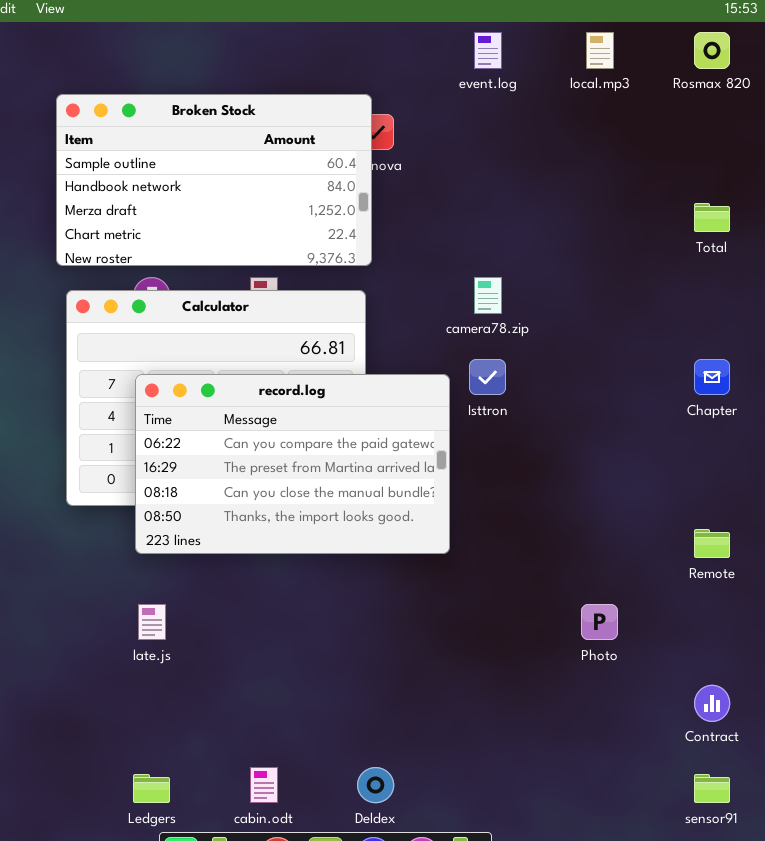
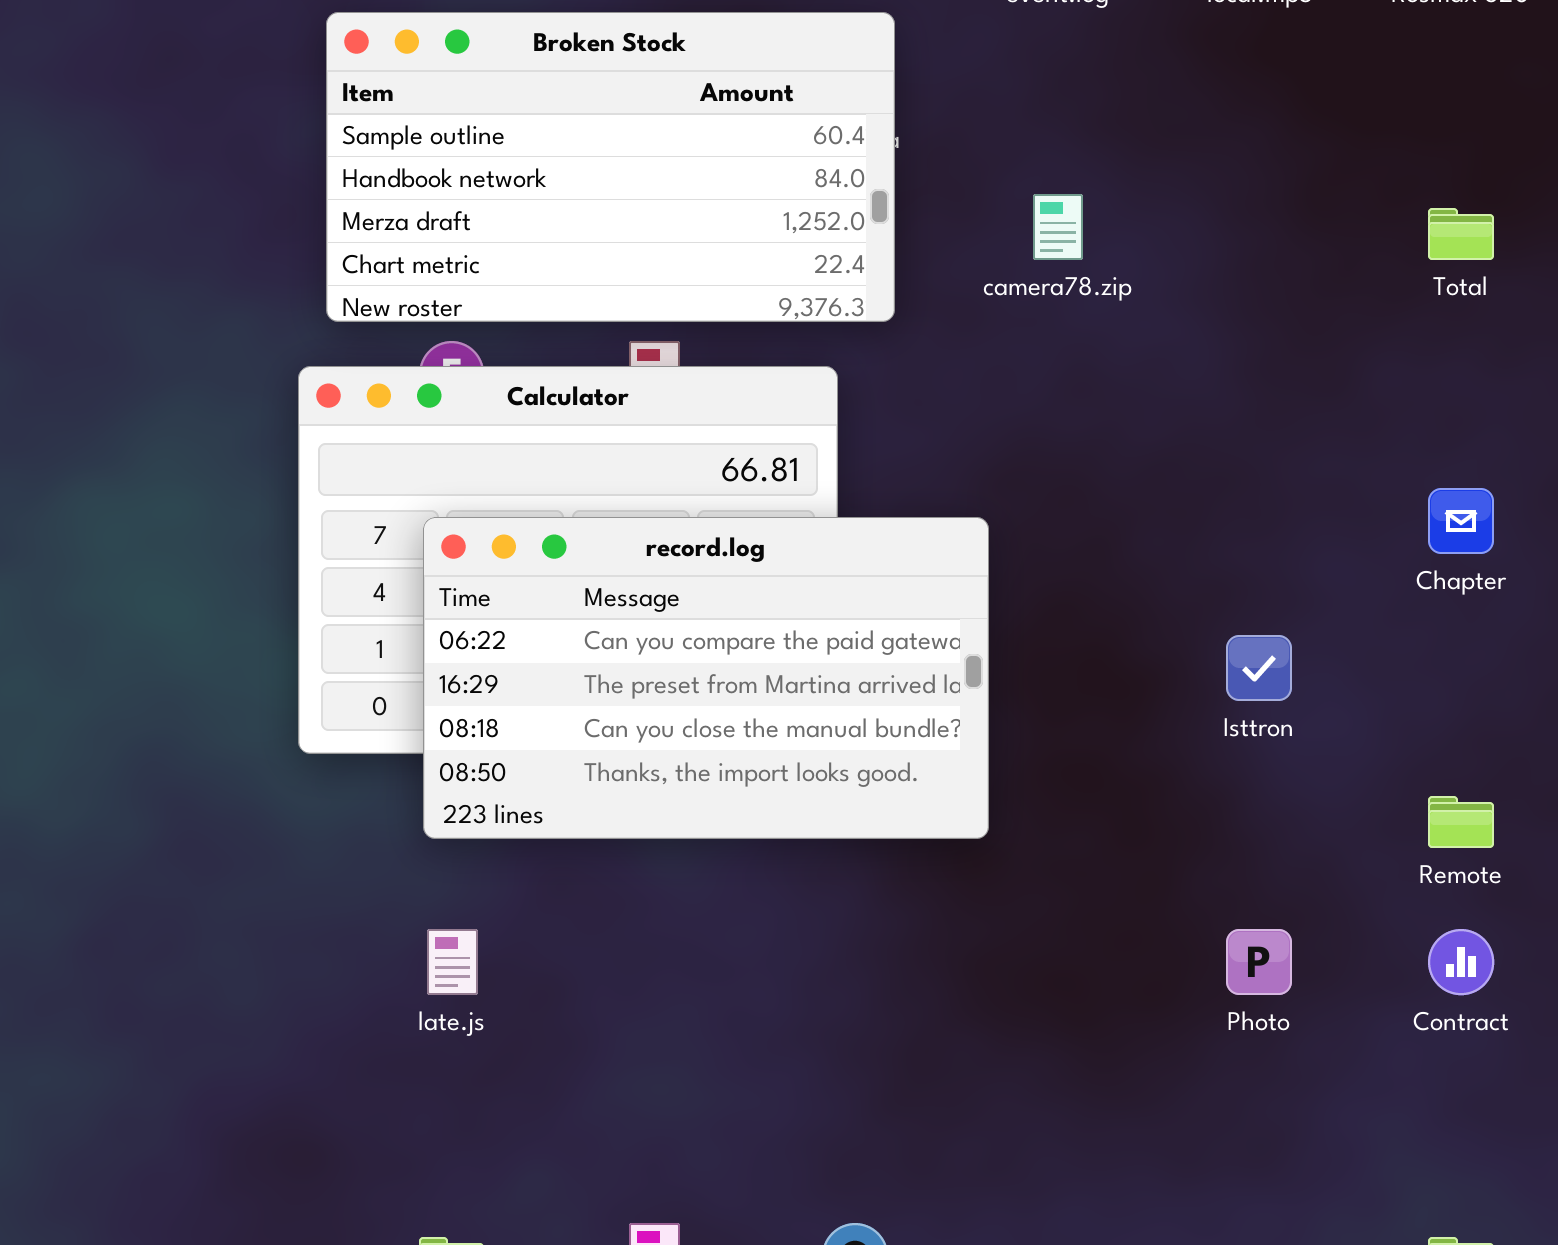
Broken Stock: [56,94,372,266] -> [326,12,895,322], moved
camera78.zip: [474,277,502,314] -> [1033,194,1083,260], moved
Isttron: [469,359,506,395] -> [1226,635,1292,701], moved
Contract: [694,685,730,722] -> [1428,929,1494,995], moved

